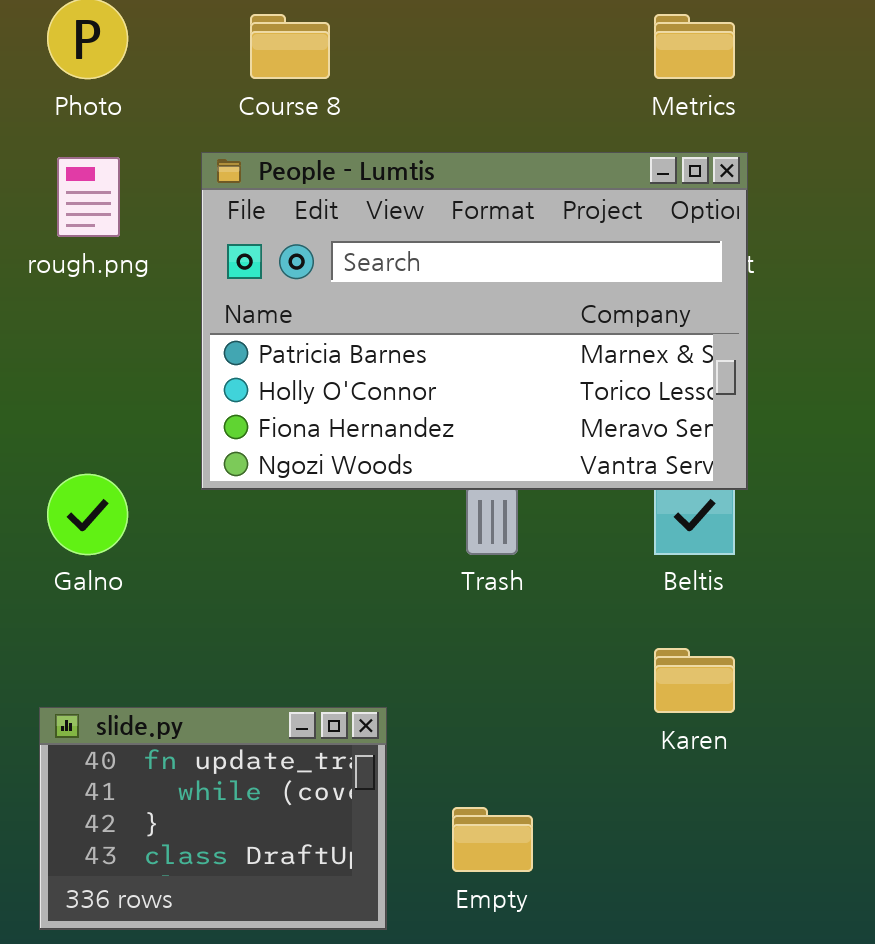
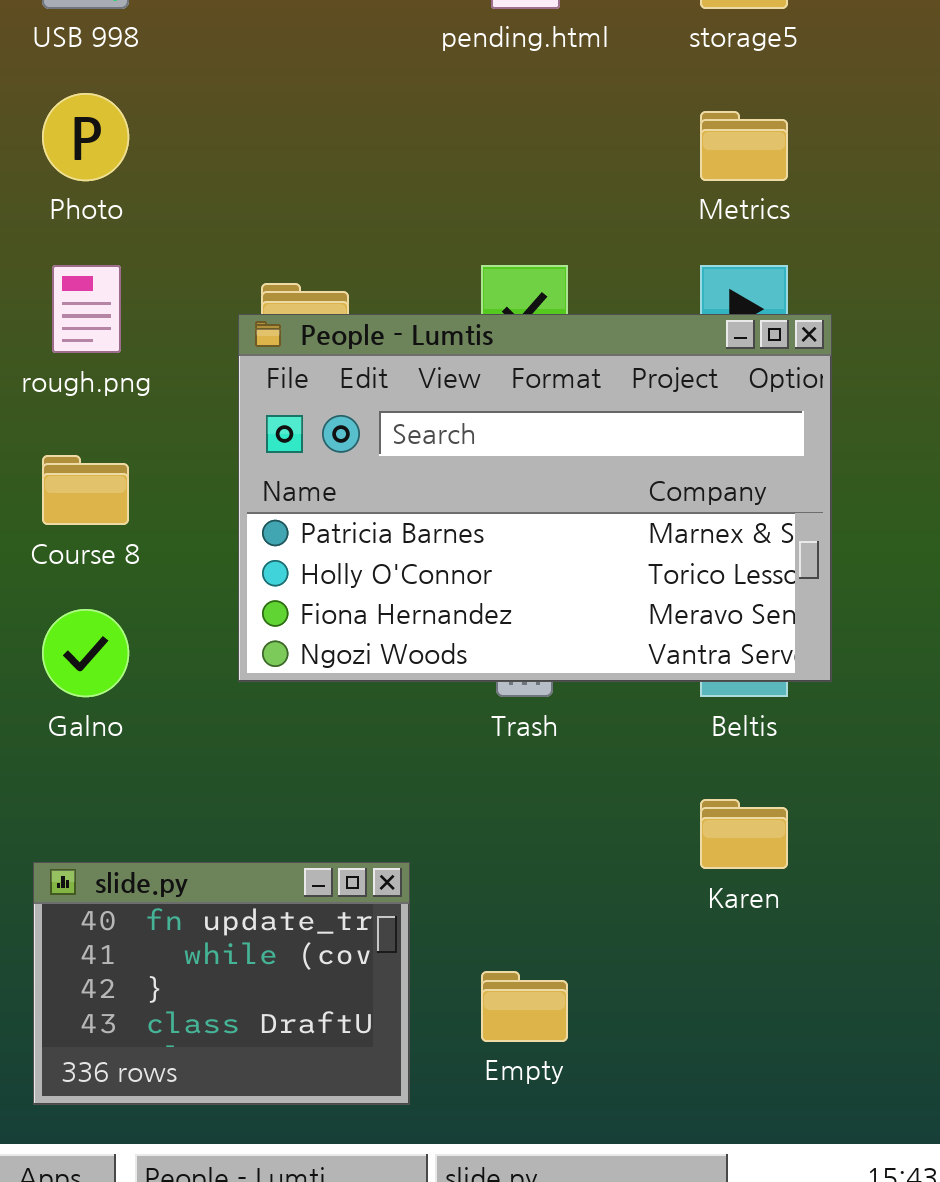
Course 8: [250,14,330,79] -> [42,455,129,525], moved
People - Lumtis: [201,152,748,490] -> [238,314,832,682], moved

